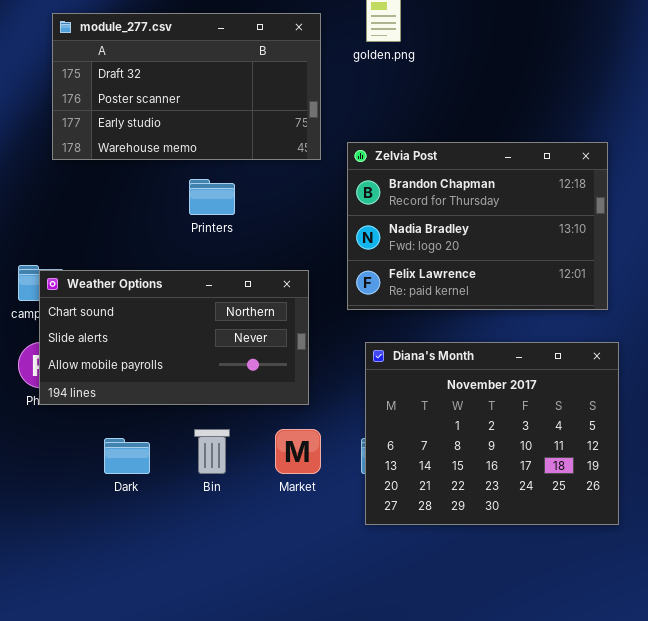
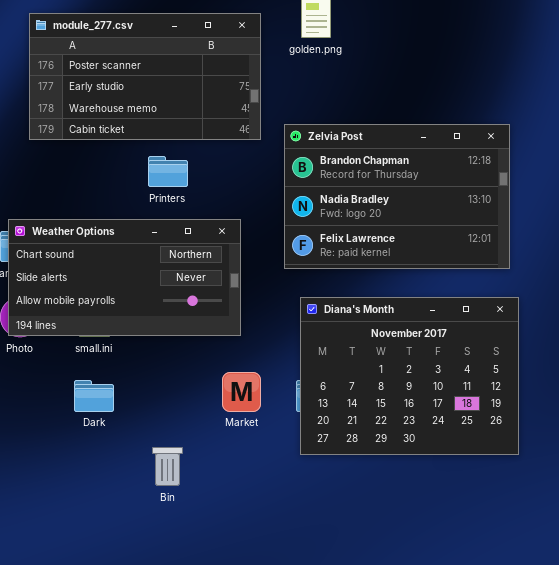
module_277.csv: [52,13,321,160] -> [29,13,261,140], scrolled down 1 row
Weather Options: [39,270,309,405] -> [8,219,241,336], moved
Bin: [194,429,230,474] -> [152,447,183,486], moved

